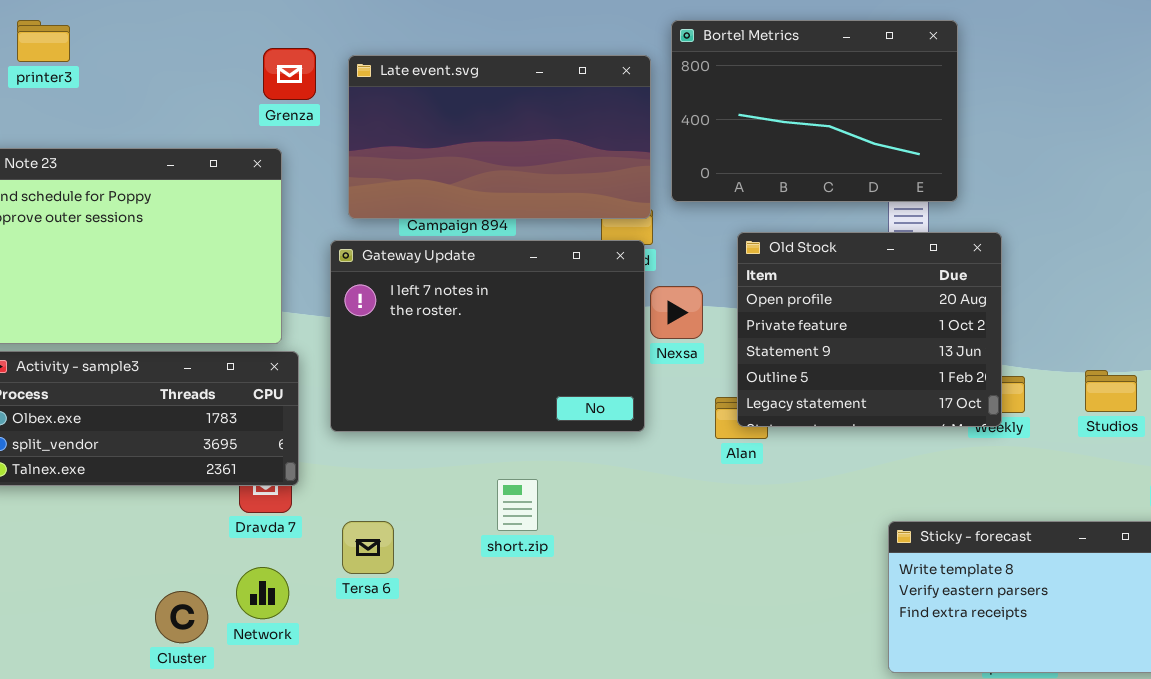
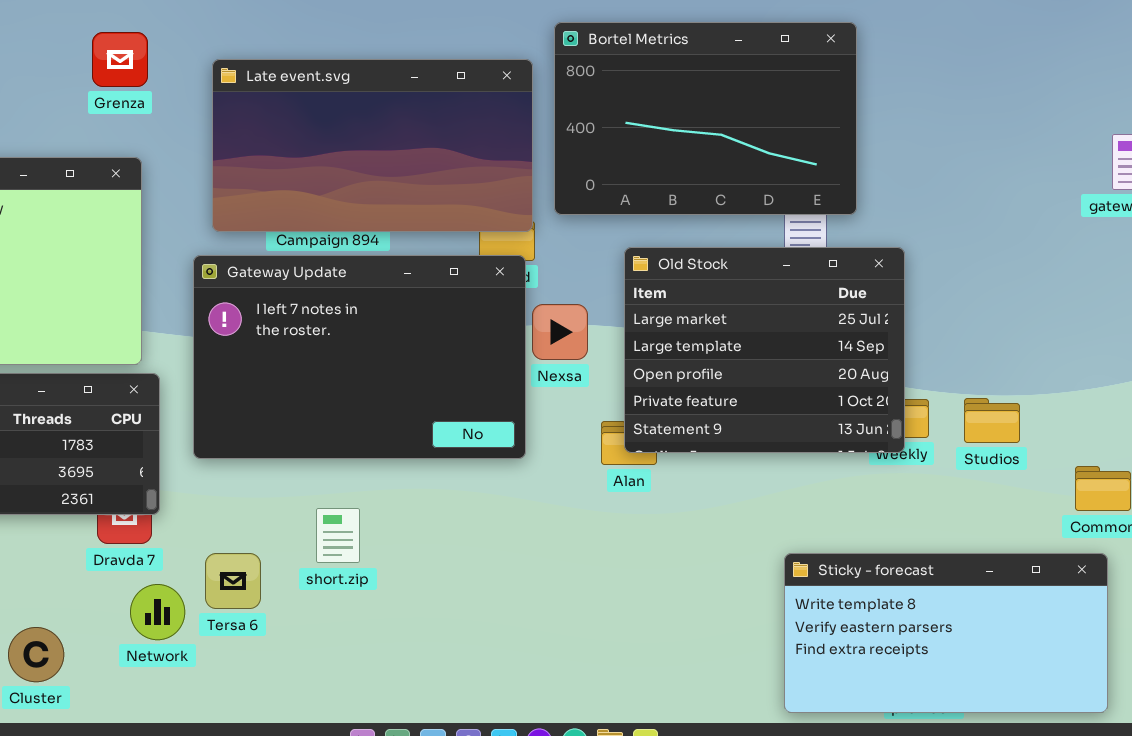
Grenza: [263,48,316,100] -> [92,32,148,87], moved
Old Stock: [737,232,1002,427] -> [624,247,905,453], scrolled up 2 rows
Studios: [1085,370,1137,412] -> [964,398,1020,443], moved
short.zip: [497,479,538,531] -> [316,508,360,563], moved
Network: [236,567,289,619] -> [130,584,185,640], moved

